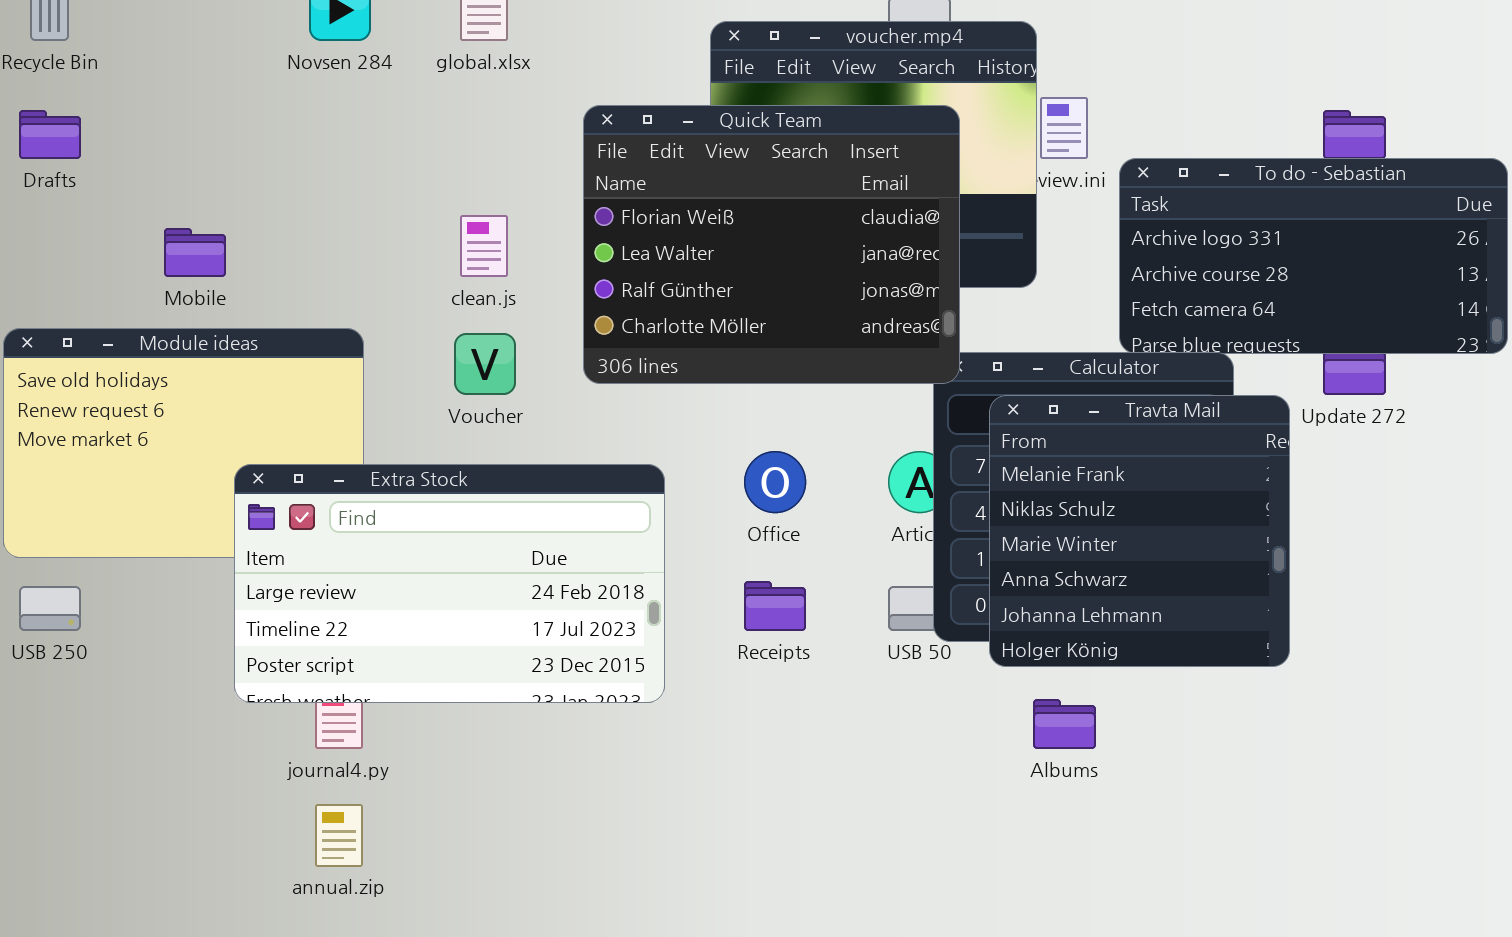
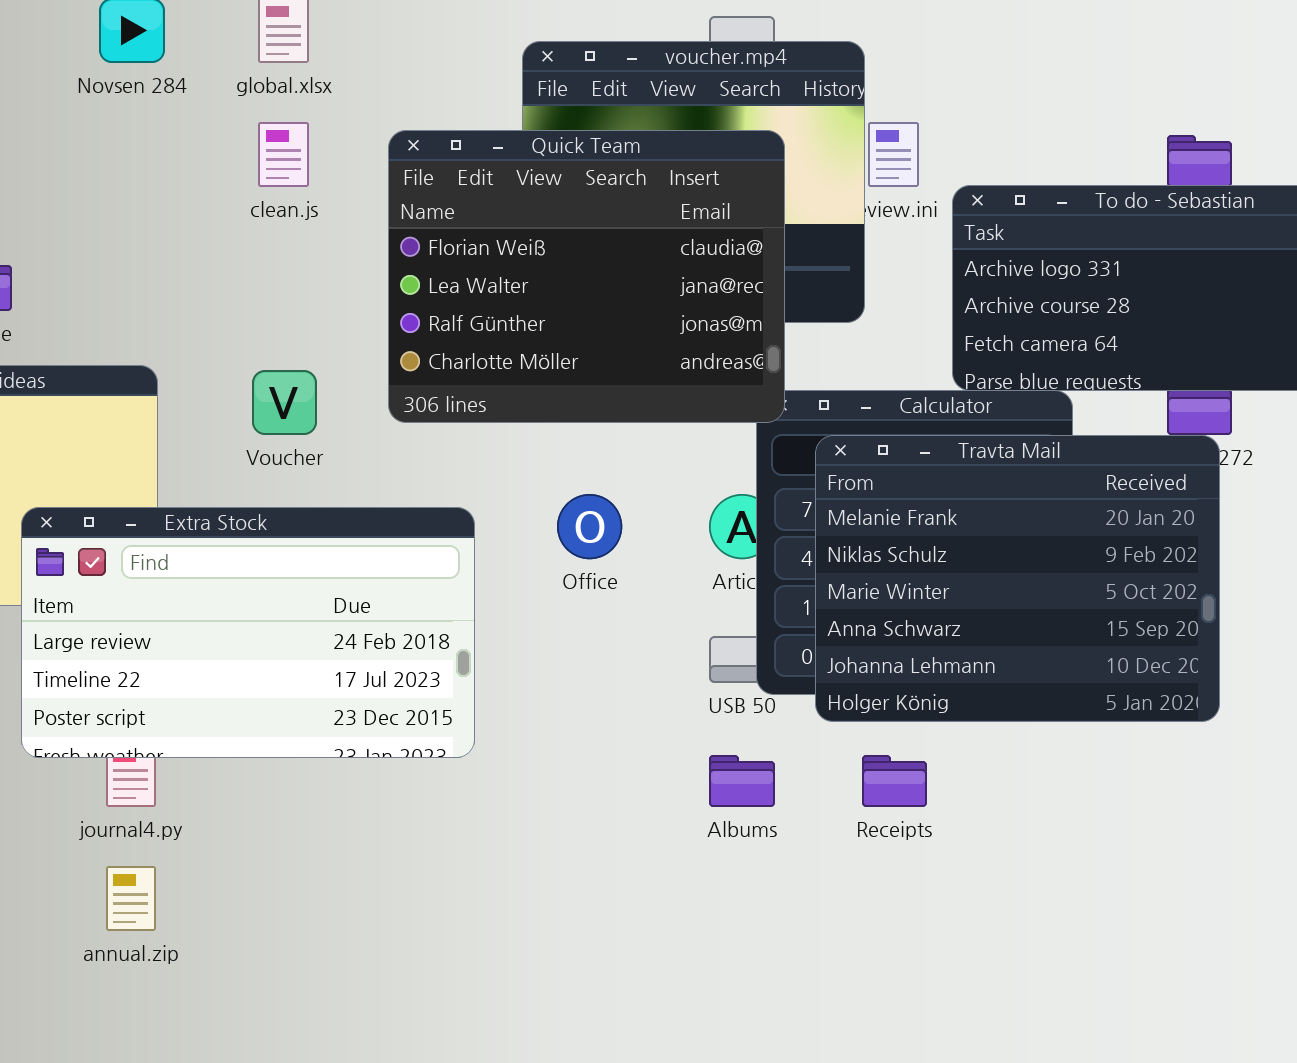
clean.js: [460,215,508,277] -> [258,122,309,187], moved
Travta Mail: [989,395,1290,667] -> [815,435,1220,722], resized
Receipts: [744,581,806,631] -> [862,755,927,807], moved
Albums: [1033,699,1096,749] -> [709,755,775,807], moved

